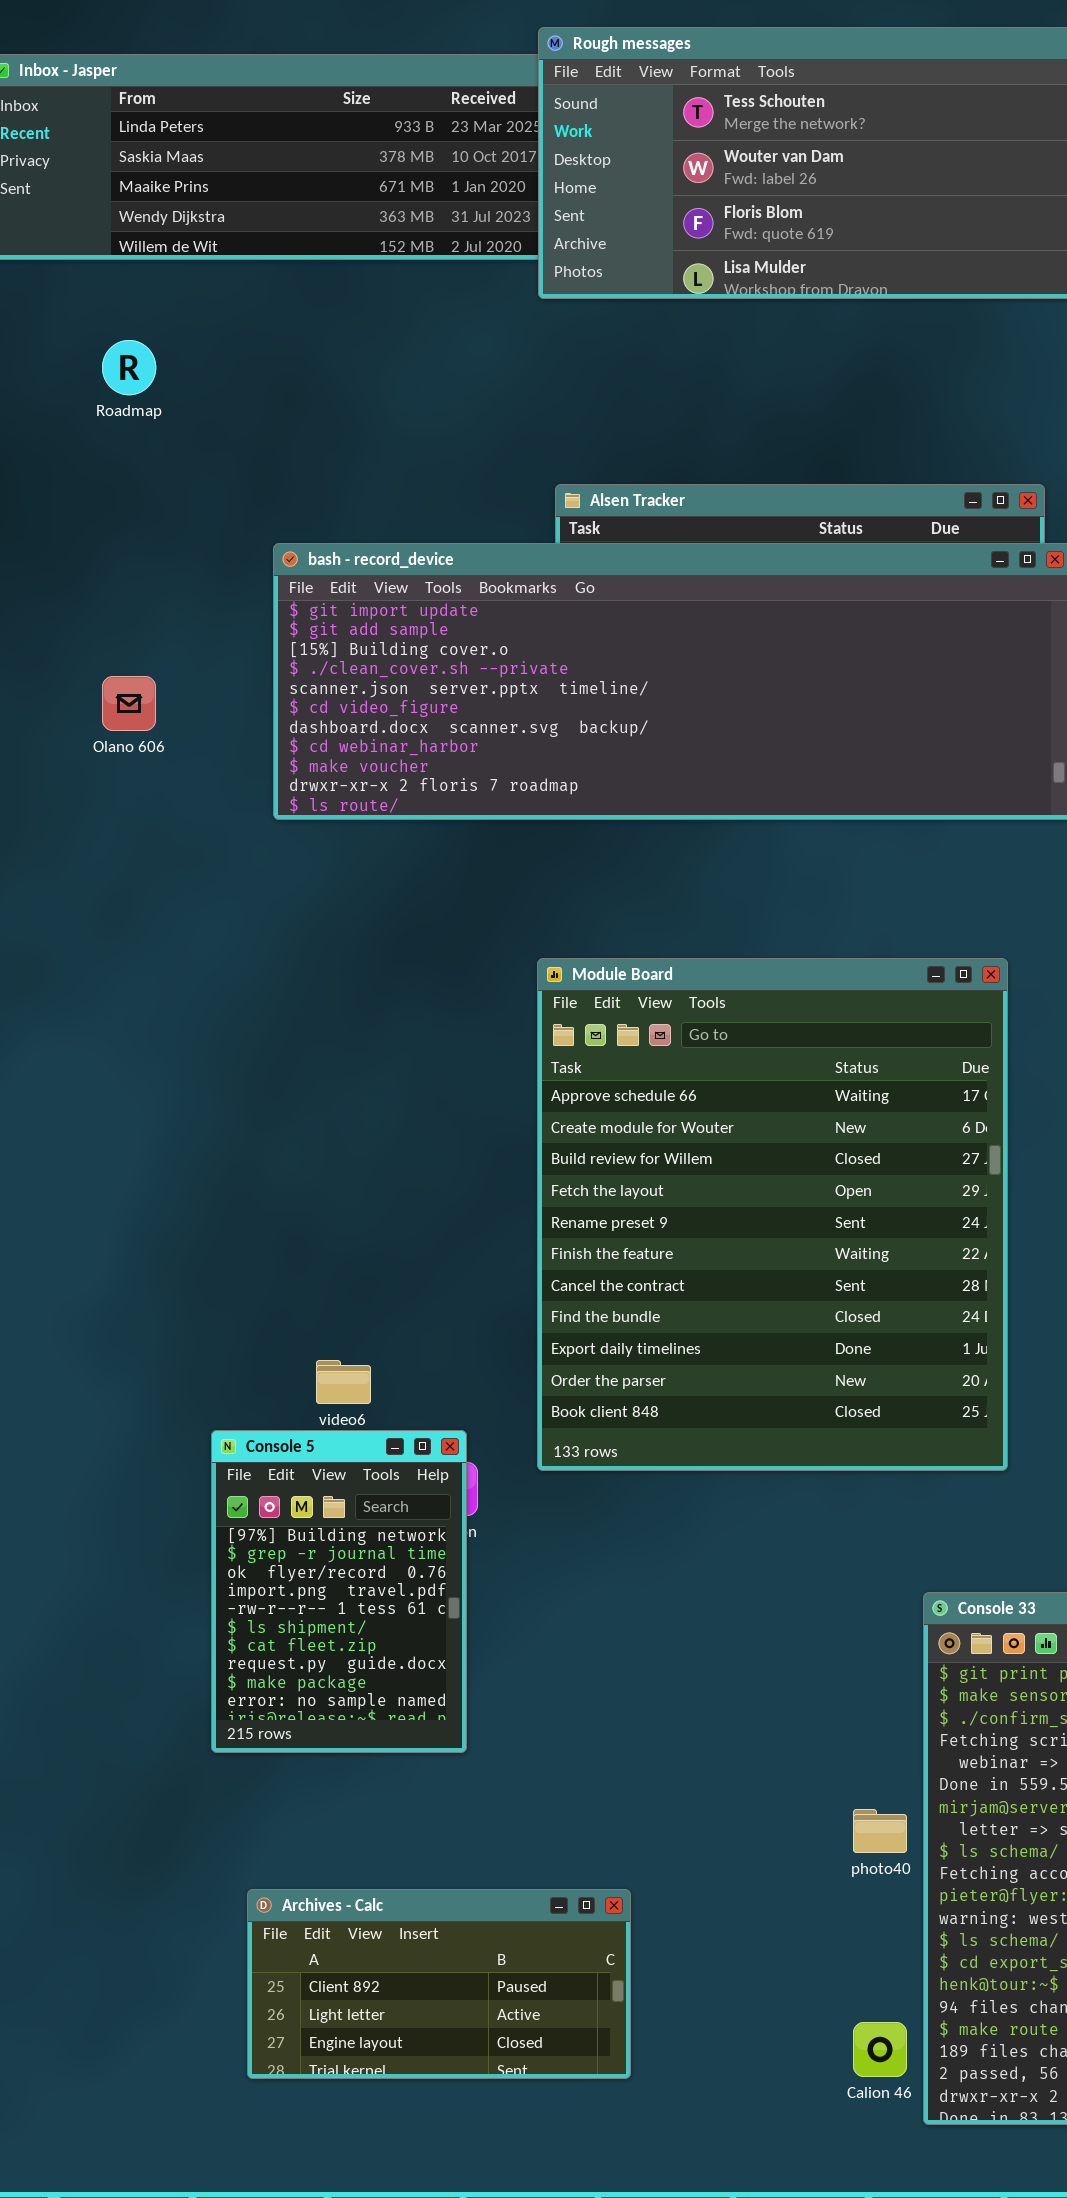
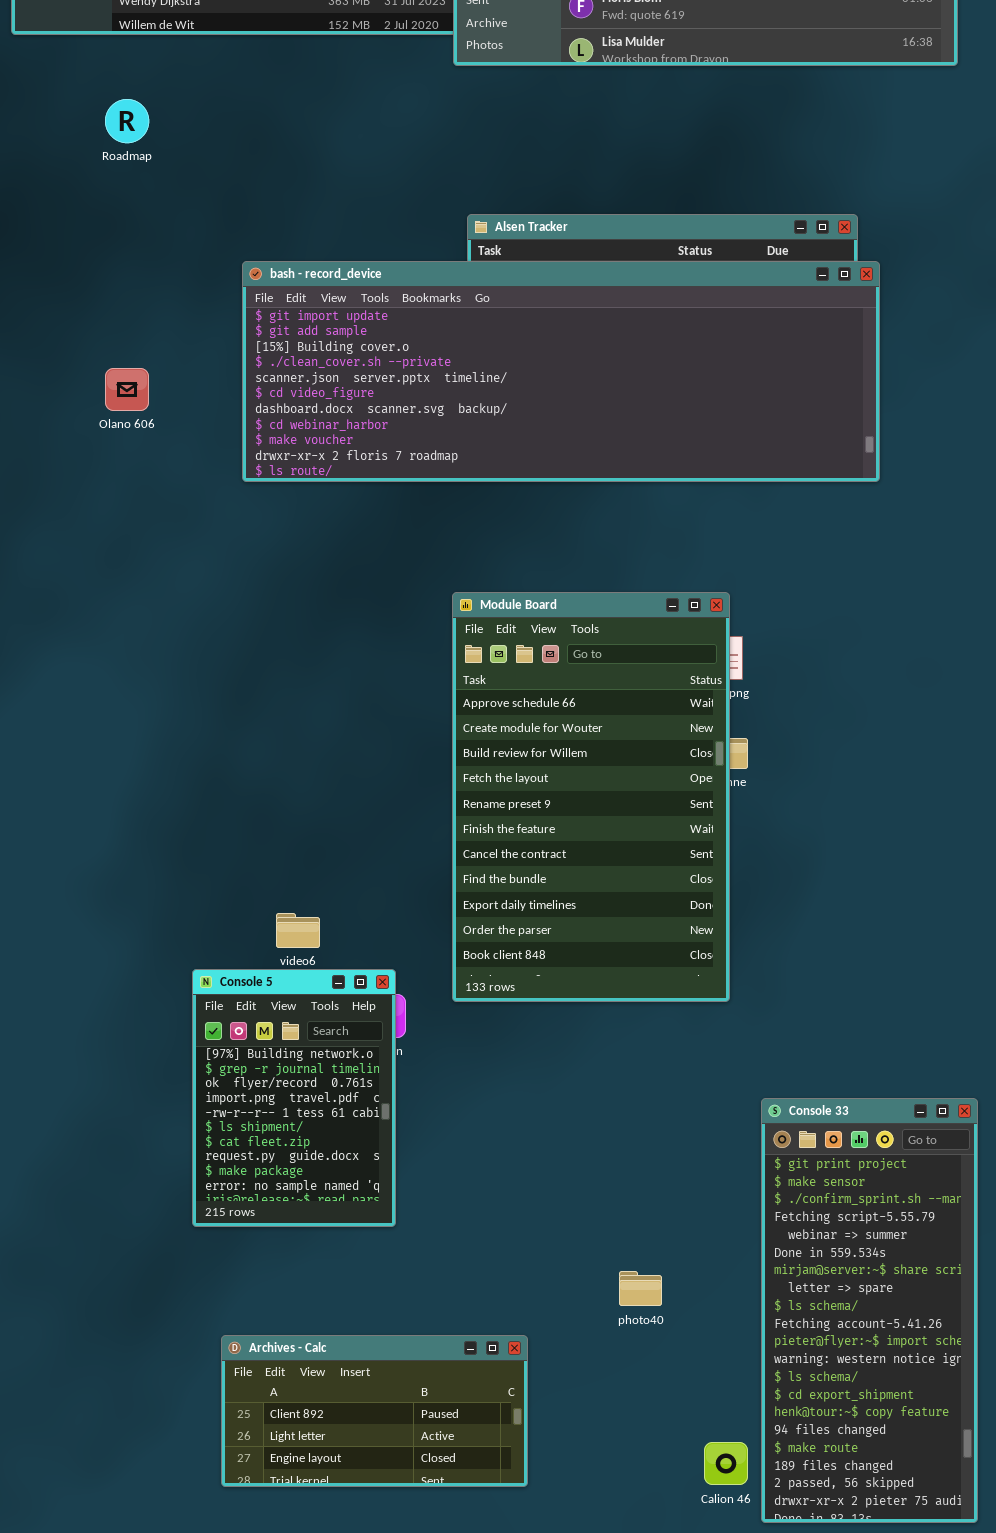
Module Board: [537,958,1008,1471] -> [452,592,730,1002], resized
photo40: [853,1809,907,1853] -> [619,1271,662,1306], moved

